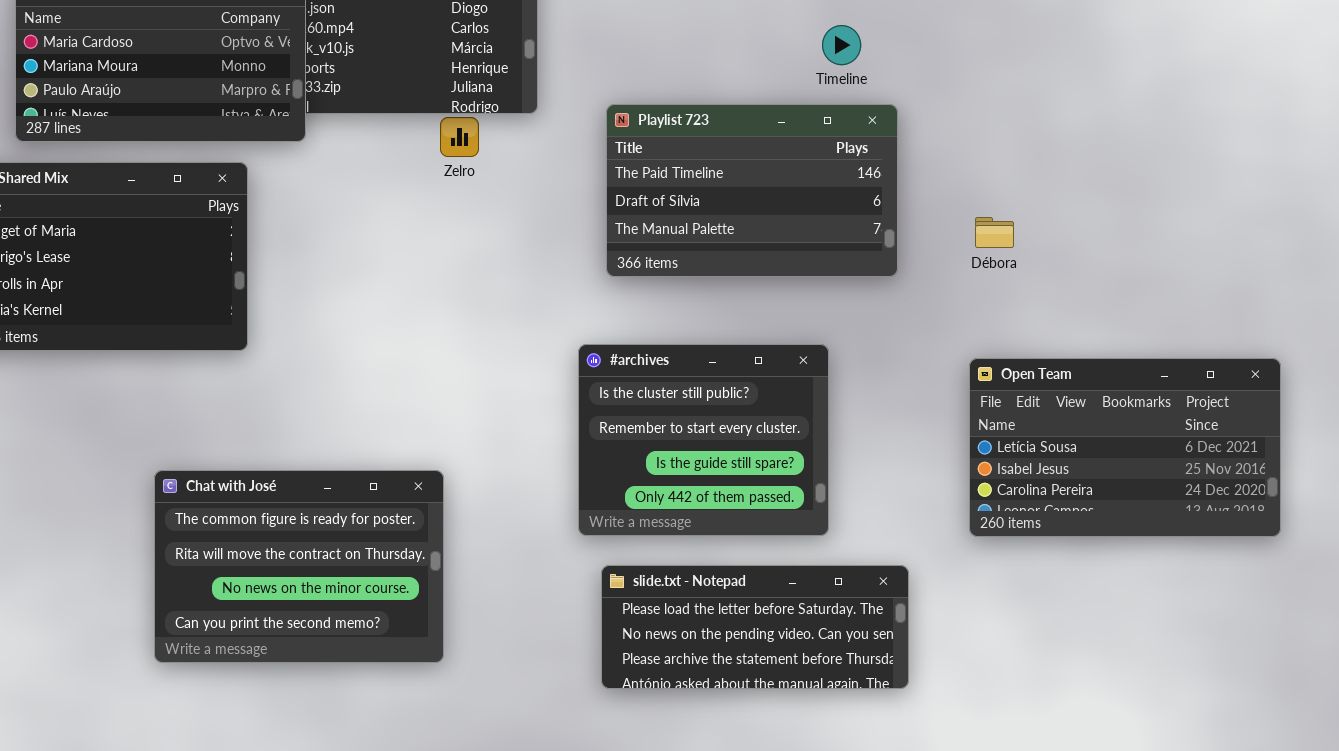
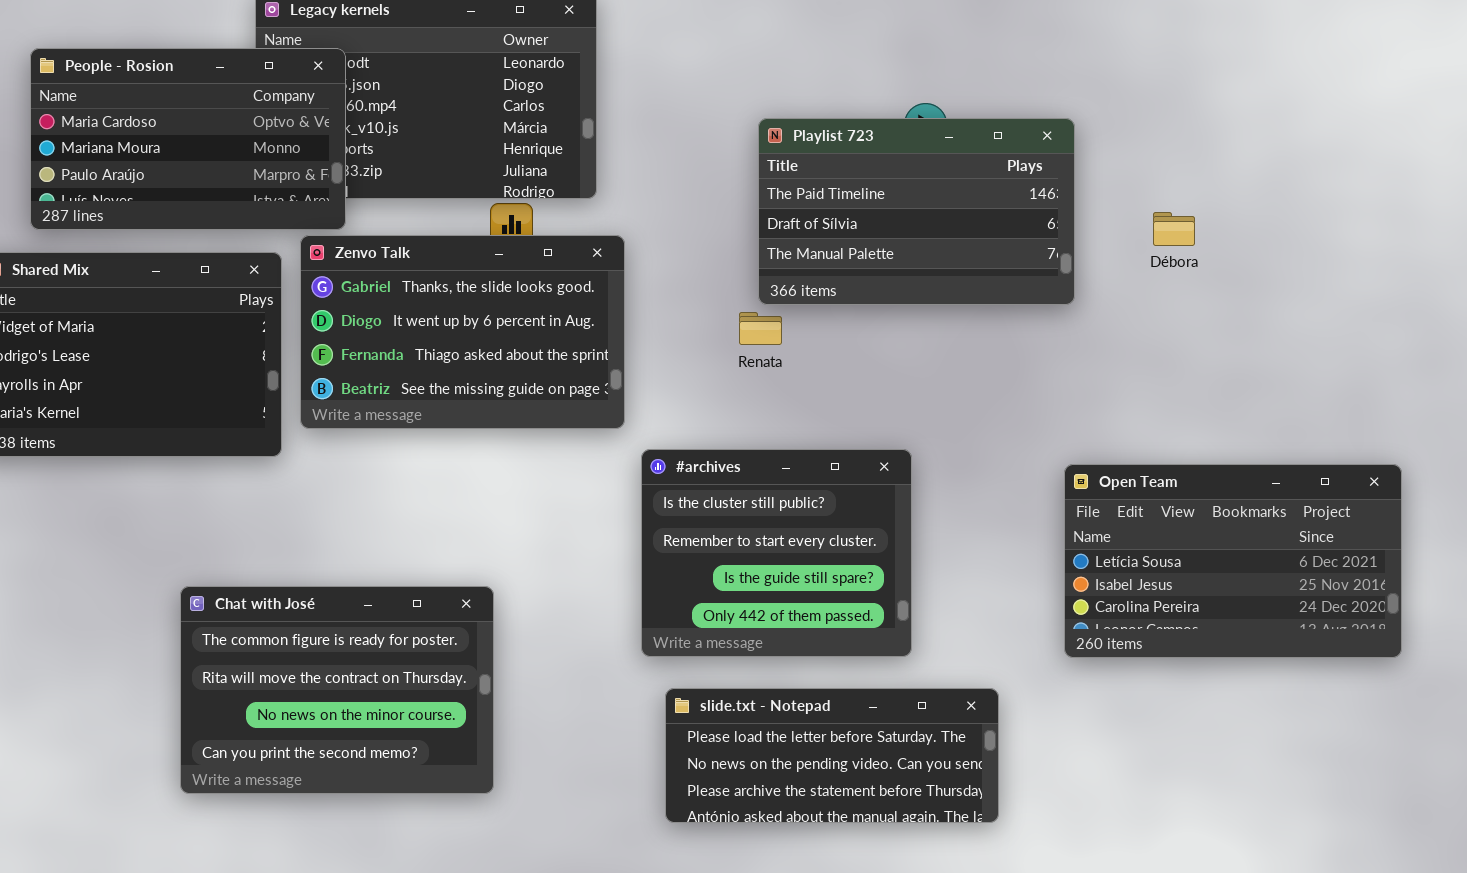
Playlist 723: [606,104,898,277] -> [758,118,1075,305], moved
Zenvo Talk: none -> [300,235,625,429], opened
Débora: [975,217,1014,248] -> [1153,212,1195,246], moved

